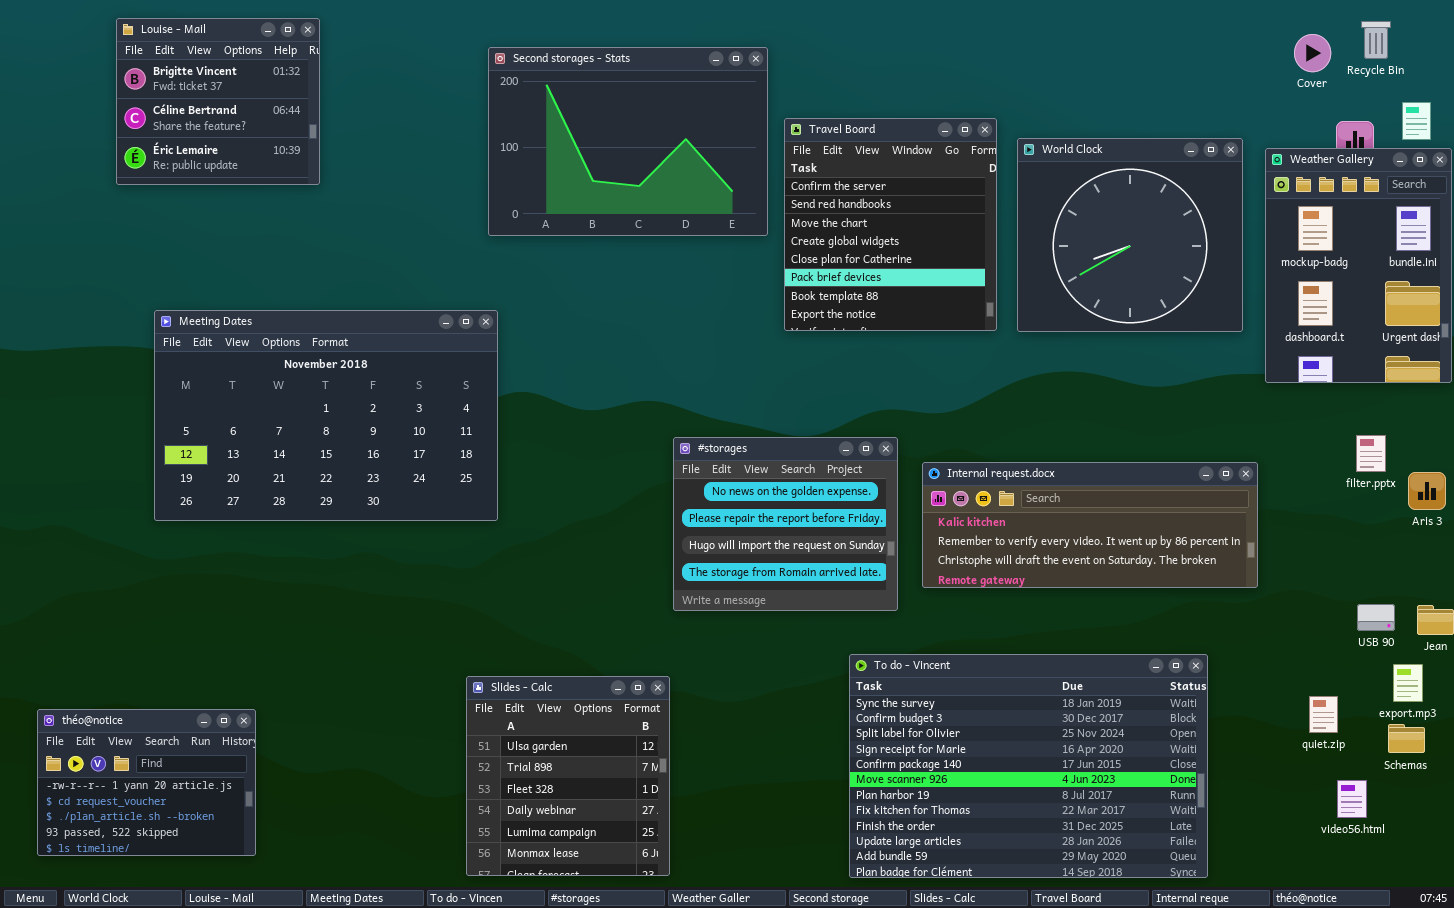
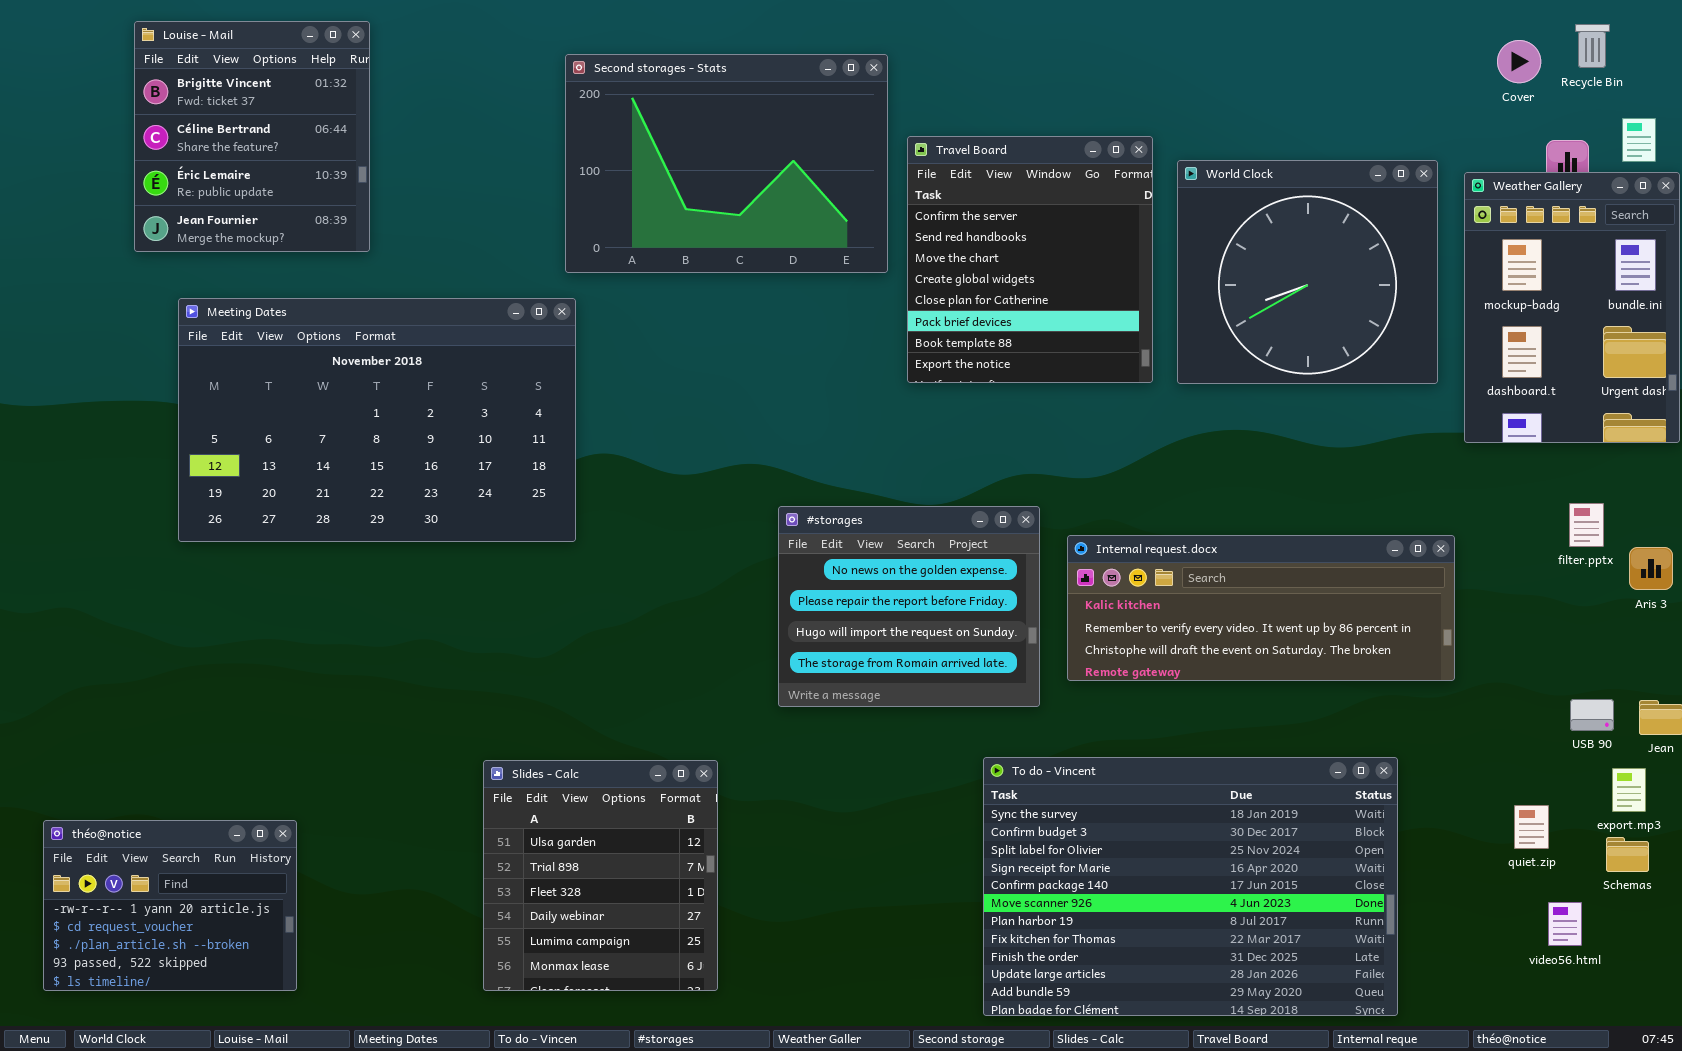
Louise - Mail: [116,18,320,185] -> [134,21,370,252], resized
Meeting Dates: [154,310,498,521] -> [178,298,576,542], moved
Slides - Calc: [466,676,670,876] -> [483,760,718,991], moved

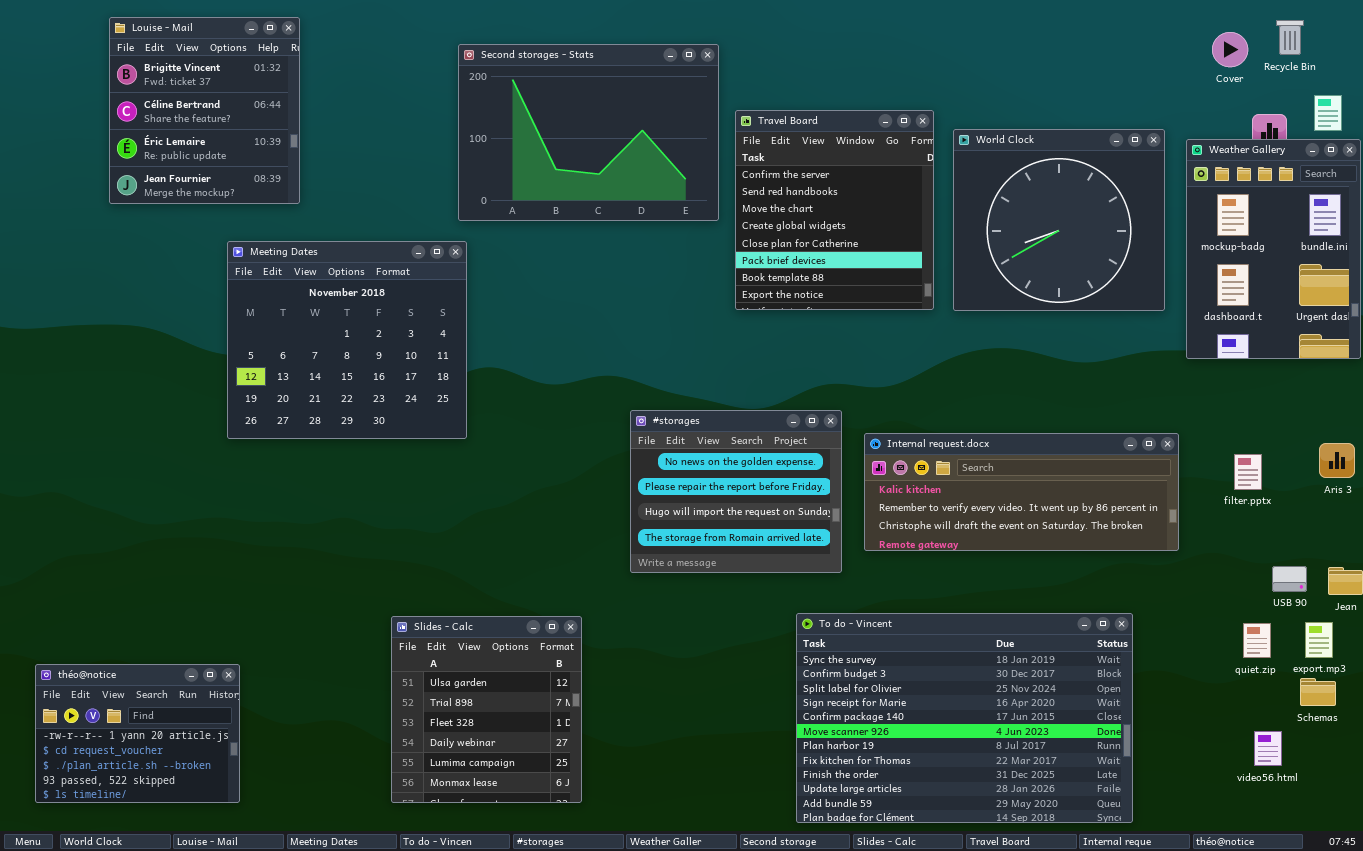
Meeting Dates: [178,298,576,542] -> [227,241,467,439], resized
filter.pptx: [1569,503,1604,547] -> [1234,454,1262,490], moved
quiet.zip: [1514,805,1549,849] -> [1243,623,1271,658], moved

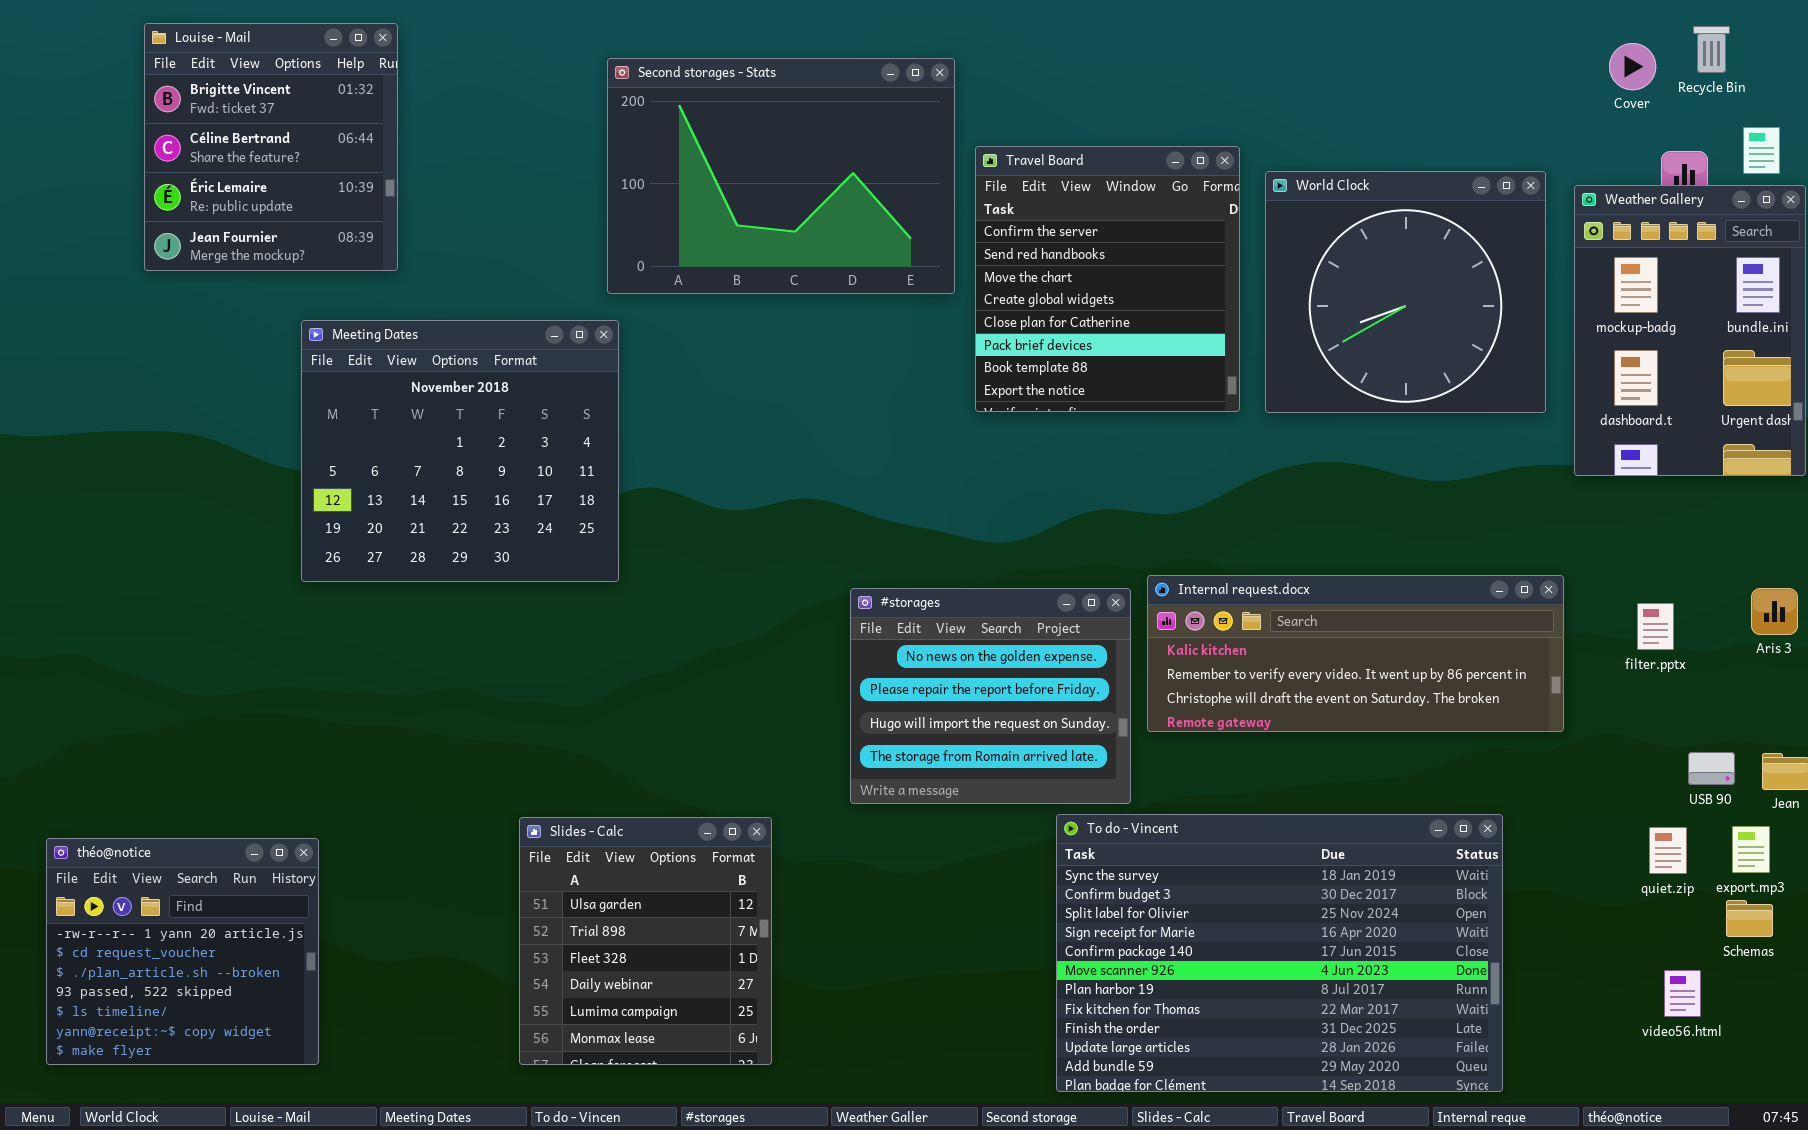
#storages: [630,410,842,573] -> [850,588,1131,804], moved
théo@notice: [35,664,240,803] -> [46,838,319,1065], resized

